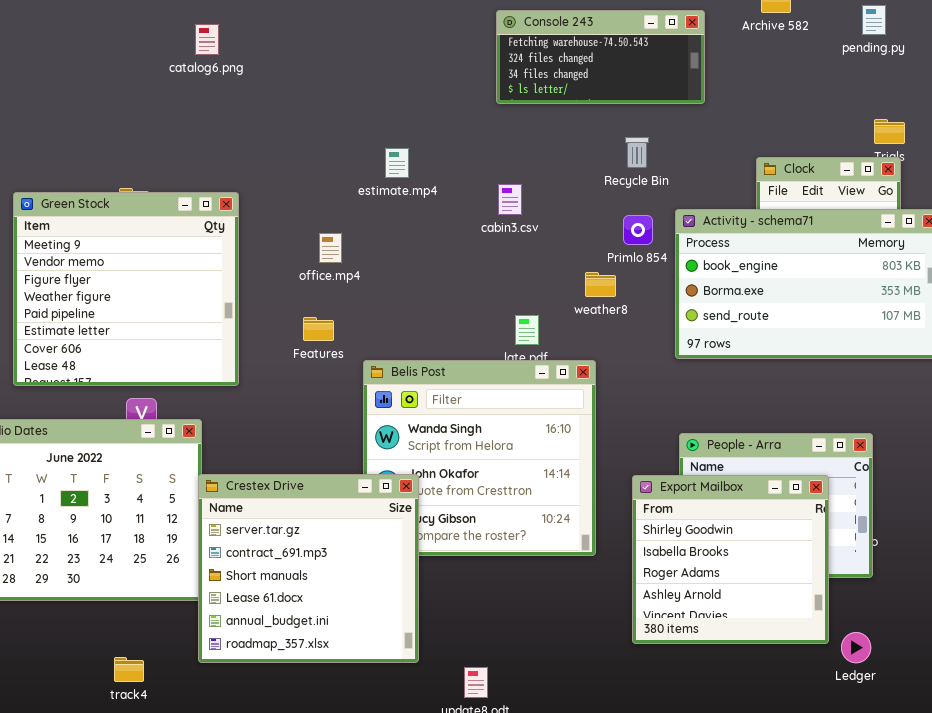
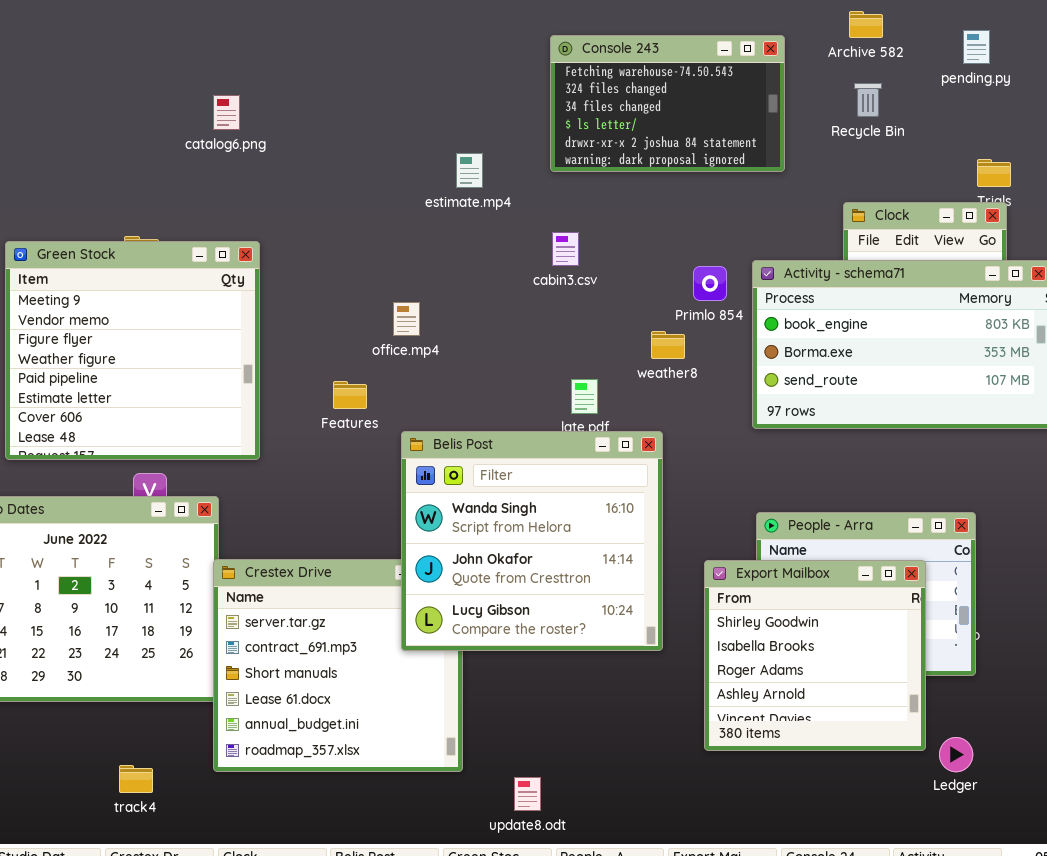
Console 243: [496,10,705,104] -> [550,35,785,172], resized
catalog6.png: [195,24,219,55] -> [213,95,240,130], moved
Recycle Bin: [625,137,649,168] -> [854,83,882,117], moved
estimate.mp4: [385,148,409,178] -> [456,153,483,188], moved
office.mp4: [319,233,342,263] -> [393,302,420,336], moved
Belis Post: [363,360,596,556] -> [401,431,663,651], raised

